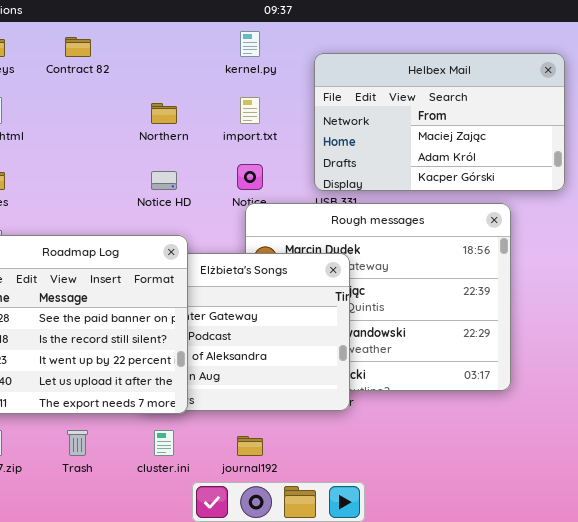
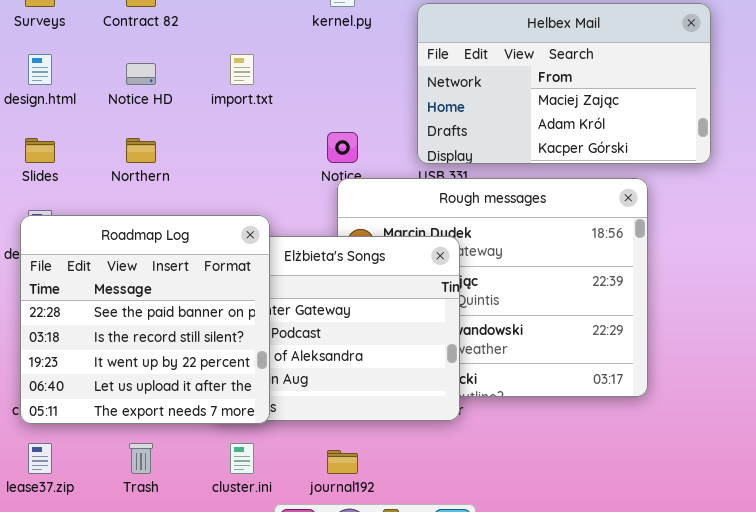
import.txt: [240,97,260,124] -> [230,54,254,85], moved
Northern: [151,103,177,124] -> [126,138,156,163], moved
Notice HD: [151,171,177,190] -> [126,63,156,85], moved

